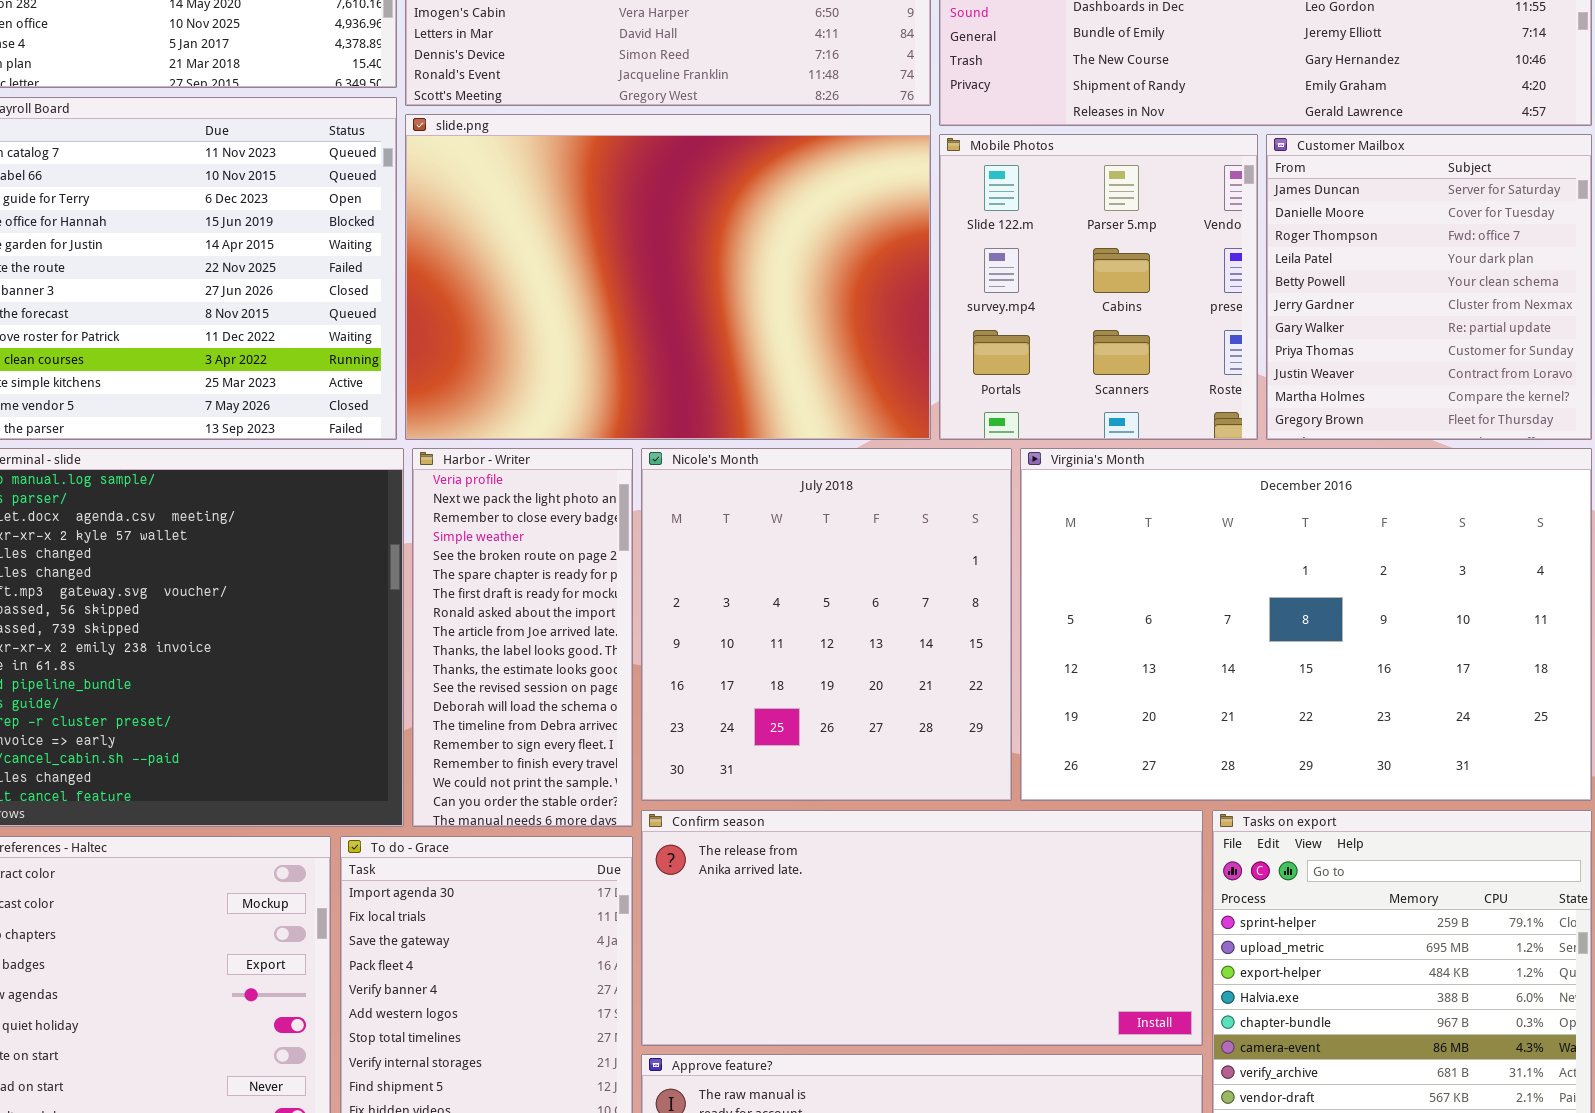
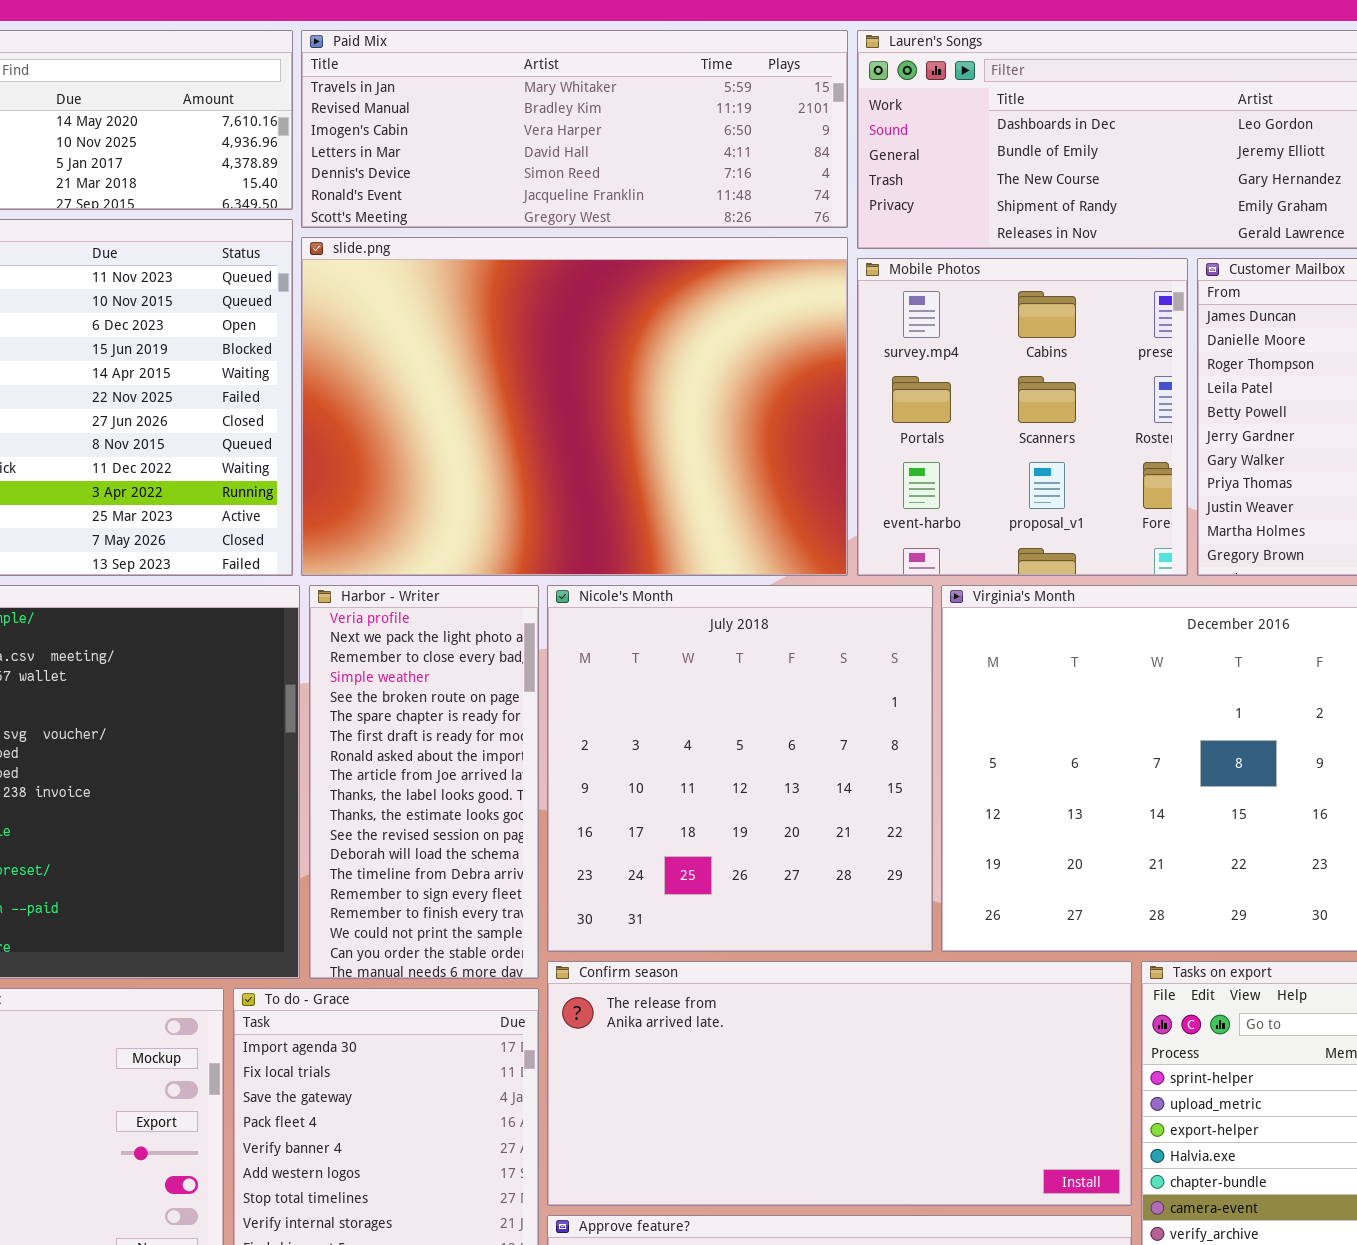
Mobile Photos: [939,134,1258,440] -> [857,258,1188,576], scrolled down 1 row

